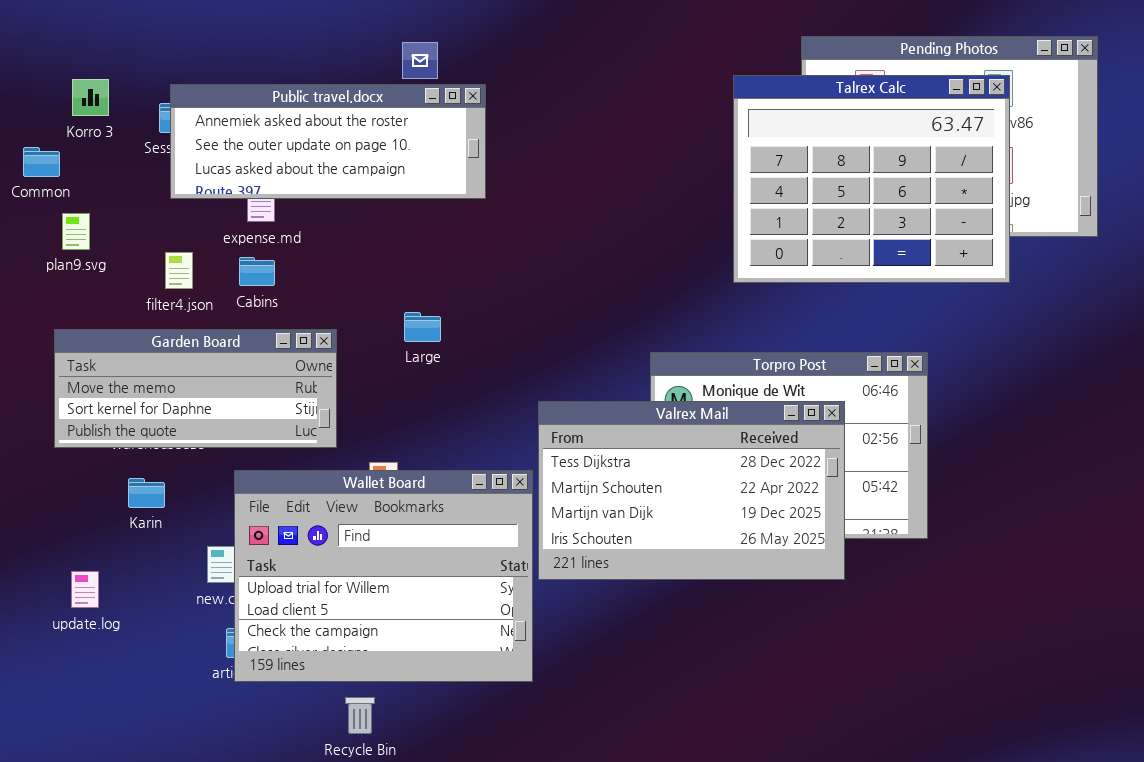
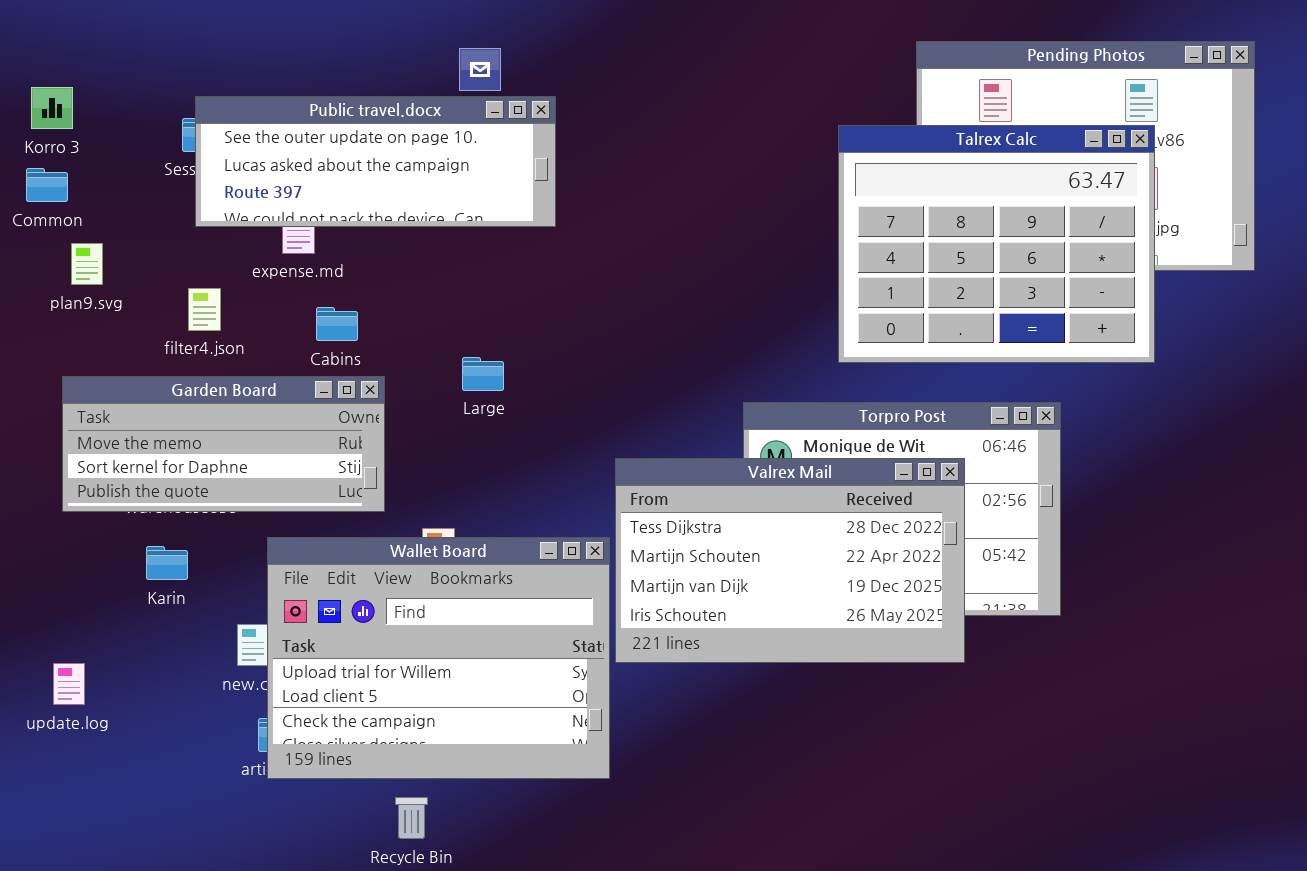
Talrex Calc: [733,75,1010,283] -> [838,125,1155,363], moved
Korro 3: [72,79,109,116] -> [31,87,73,129], moved
Public travel.docx: [170,84,486,199] -> [195,96,556,227], scrolled down 1 row
Cabins: [239,257,275,286] -> [316,307,358,341], moved
update.log: [71,571,99,608] -> [53,663,85,705], moved

